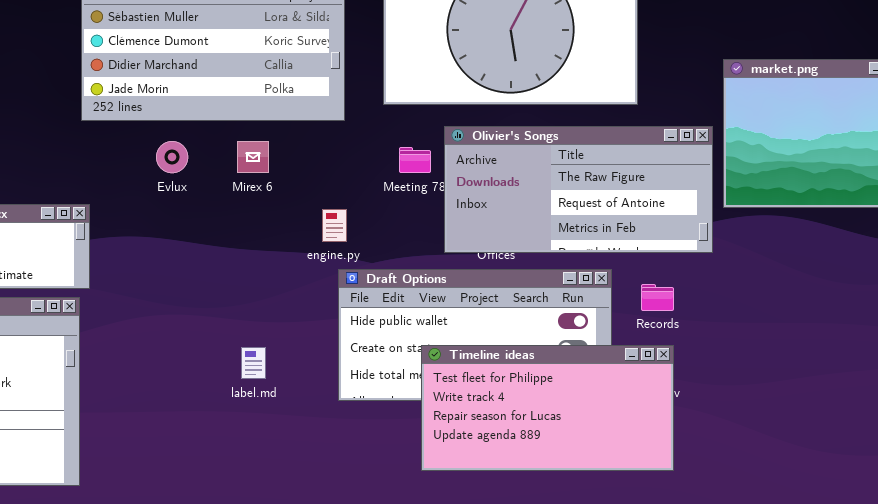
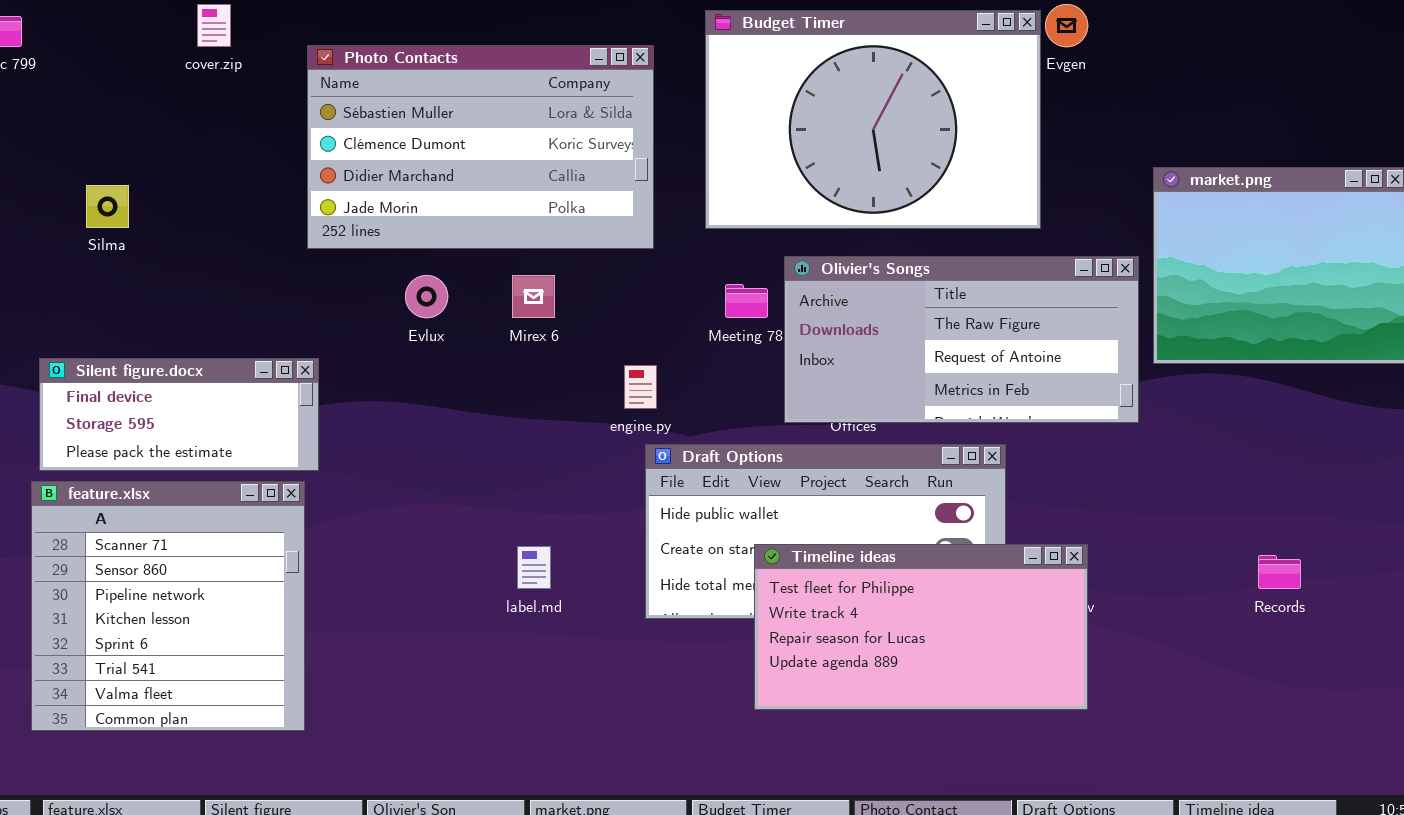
Records: [641,284,674,311] -> [1258,555,1301,589], moved

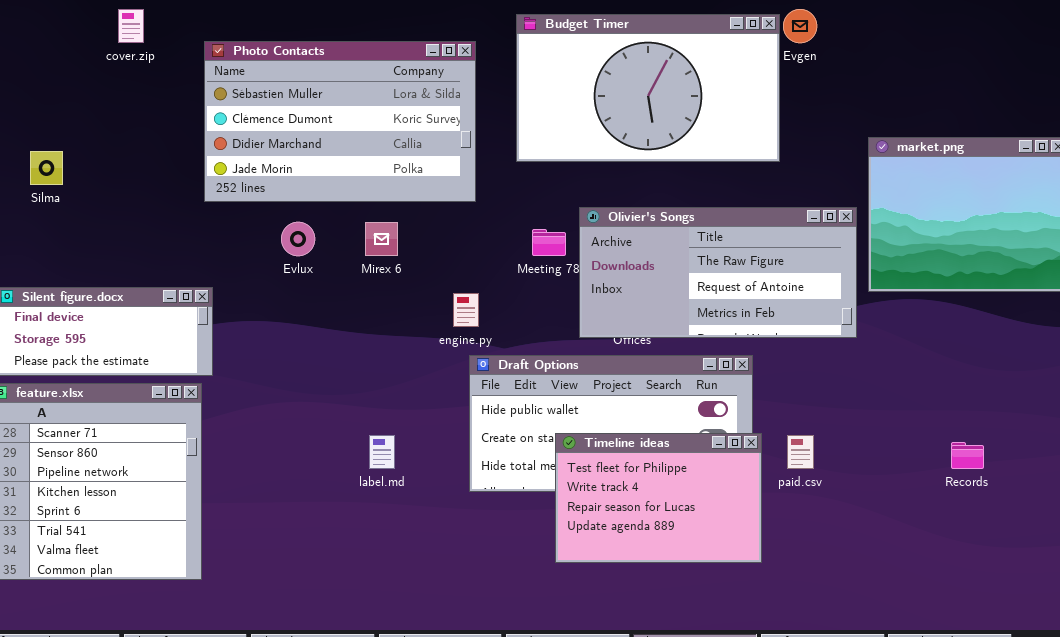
Budget Timer: [705,10,1041,229] -> [516,14,780,162], resized
Timeline ideas: [754,544,1088,710] -> [555,433,762,563], resized

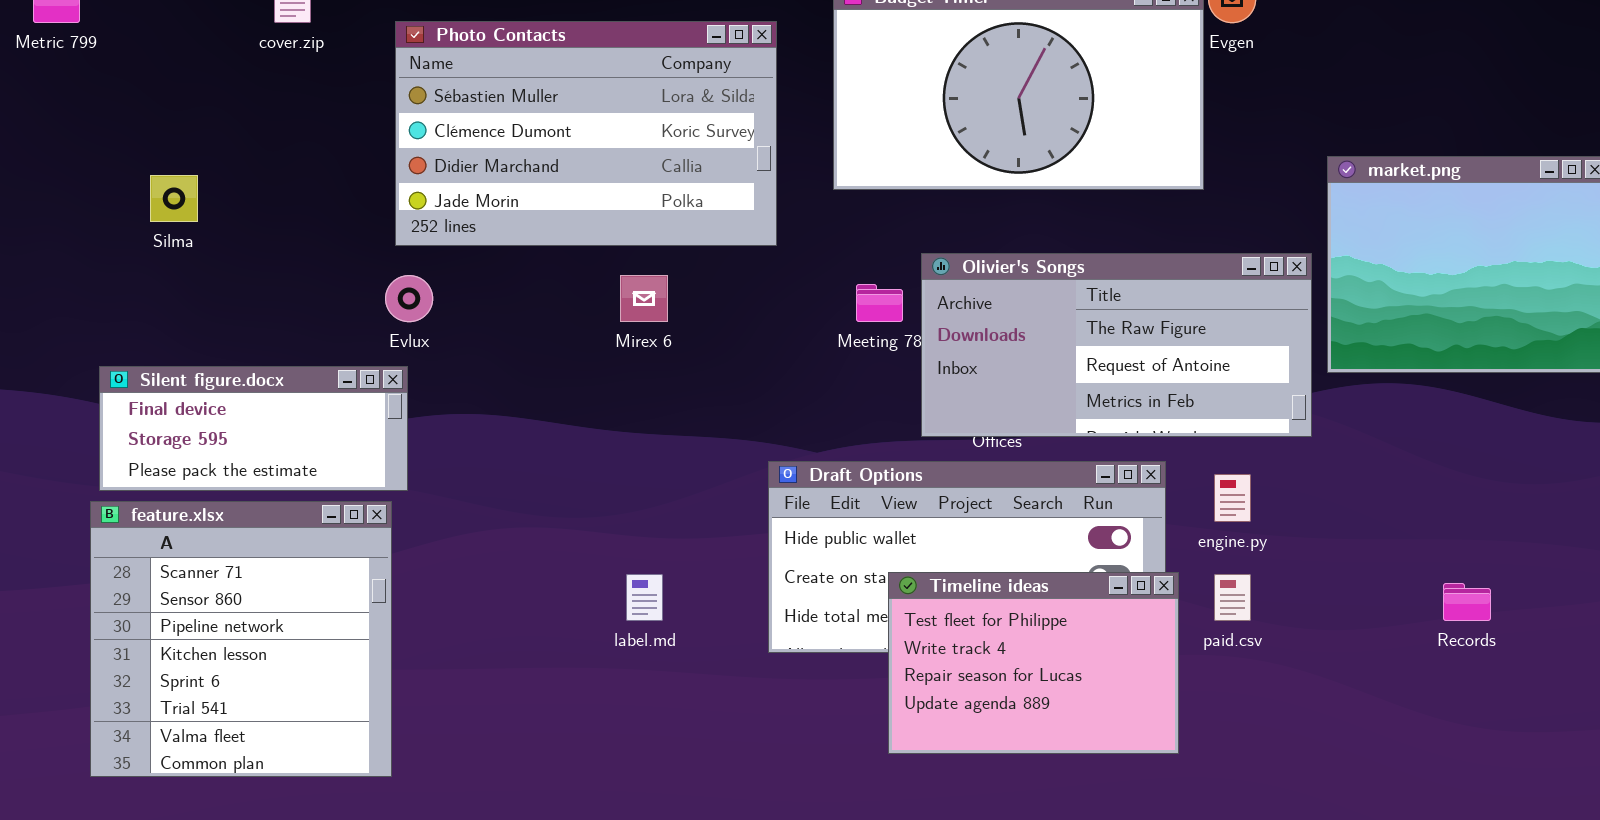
Evlux: [281,222,315,256] -> [385,275,433,322], moved
engine.py: [453,293,479,327] -> [1214,474,1251,522], moved

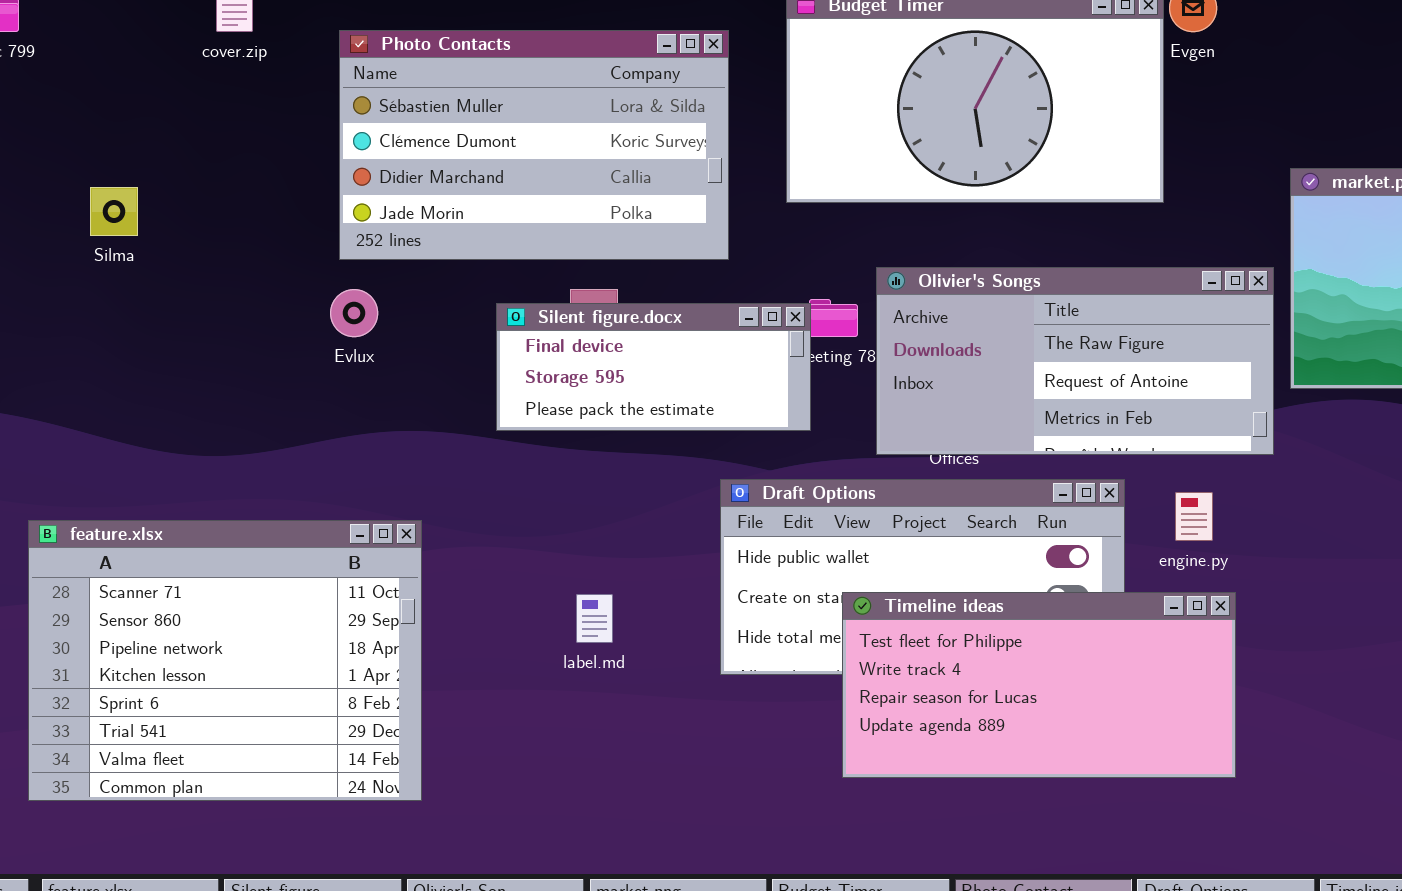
Silent figure.docx: [99,366,408,491] -> [496,303,811,431], moved
feature.xlsx: [90,501,392,777] -> [28,520,422,801], resized
Timeline ideas: [888,572,1179,754] -> [842,592,1236,778], resized

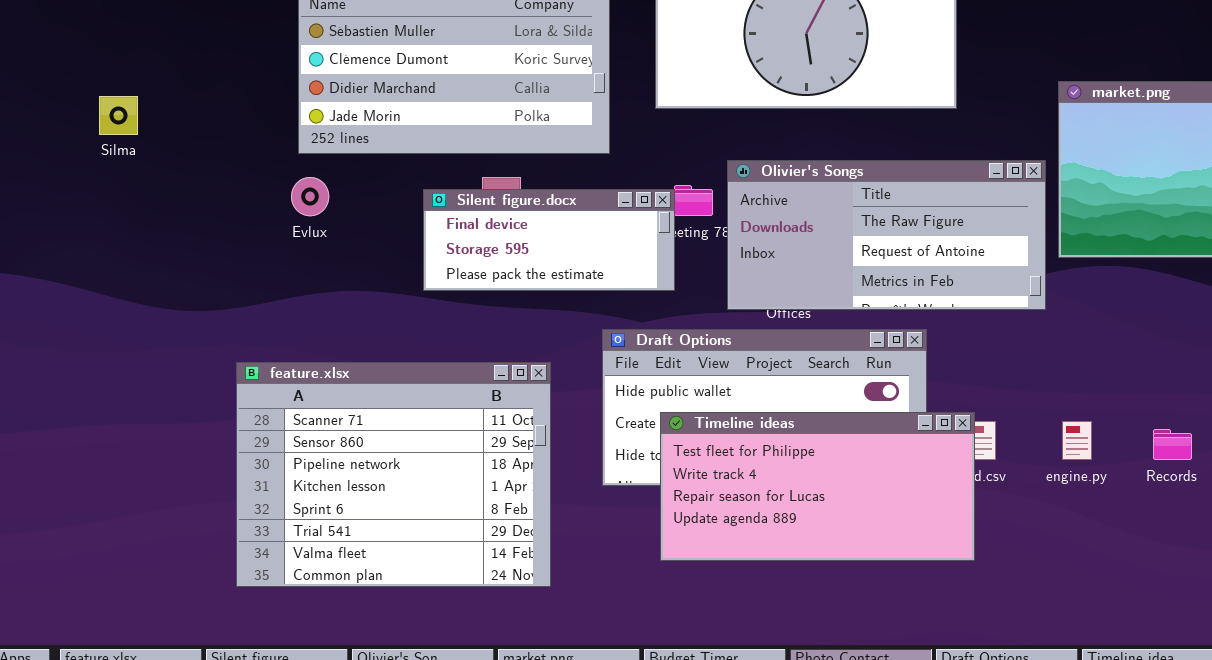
engine.py: [1175,492,1213,541] -> [1062,421,1092,460], moved
feature.xlsx: [28,520,422,801] -> [236,362,551,587], moved
Timeline ideas: [842,592,1236,778] -> [660,412,975,561], moved

